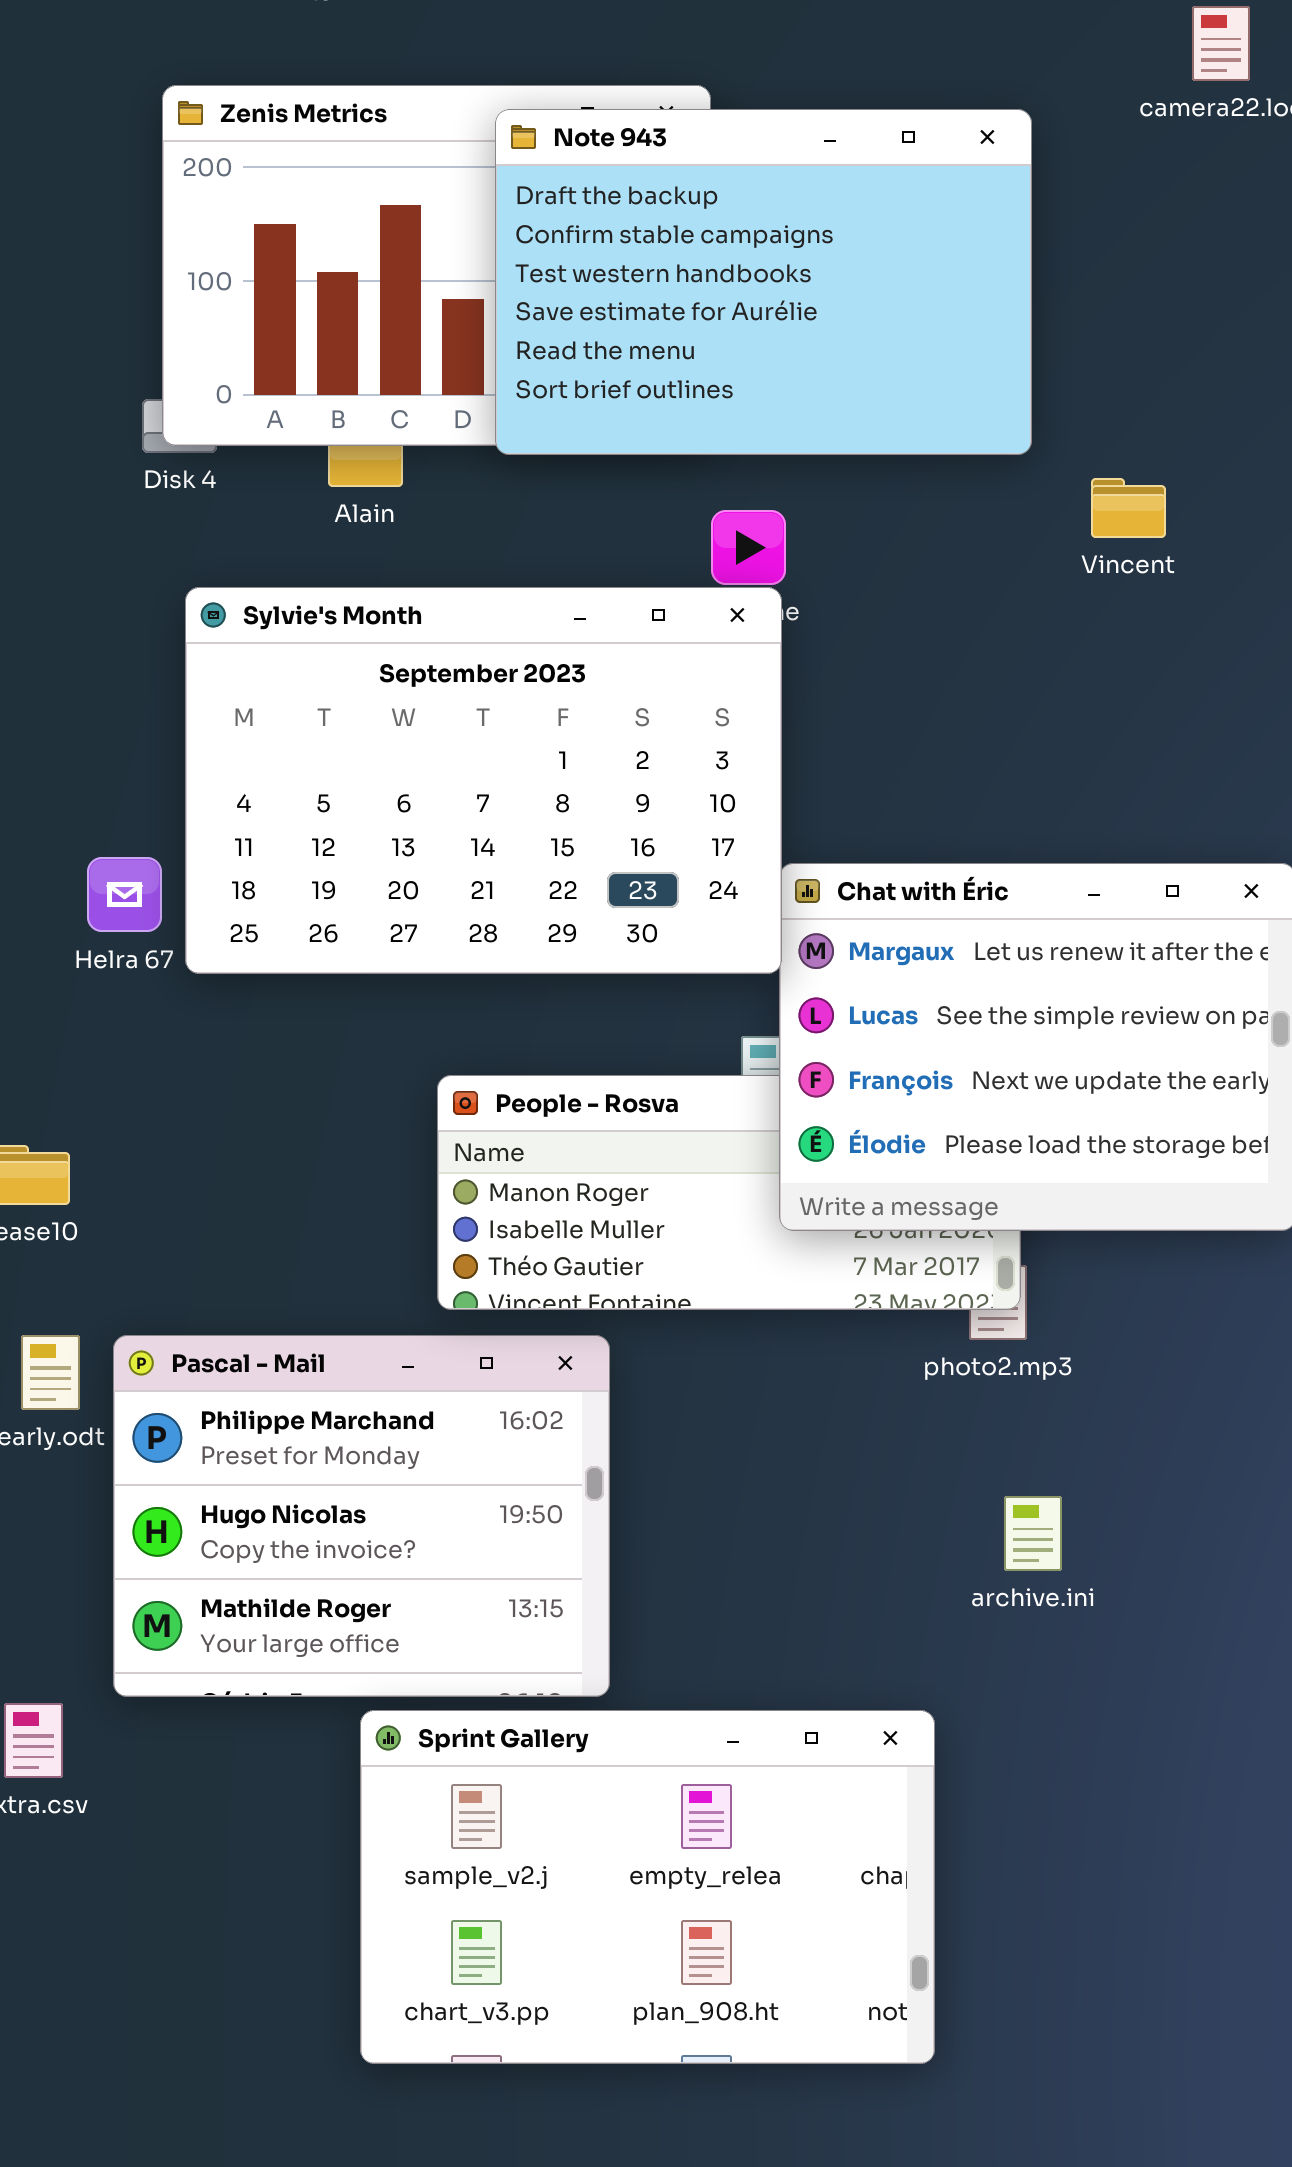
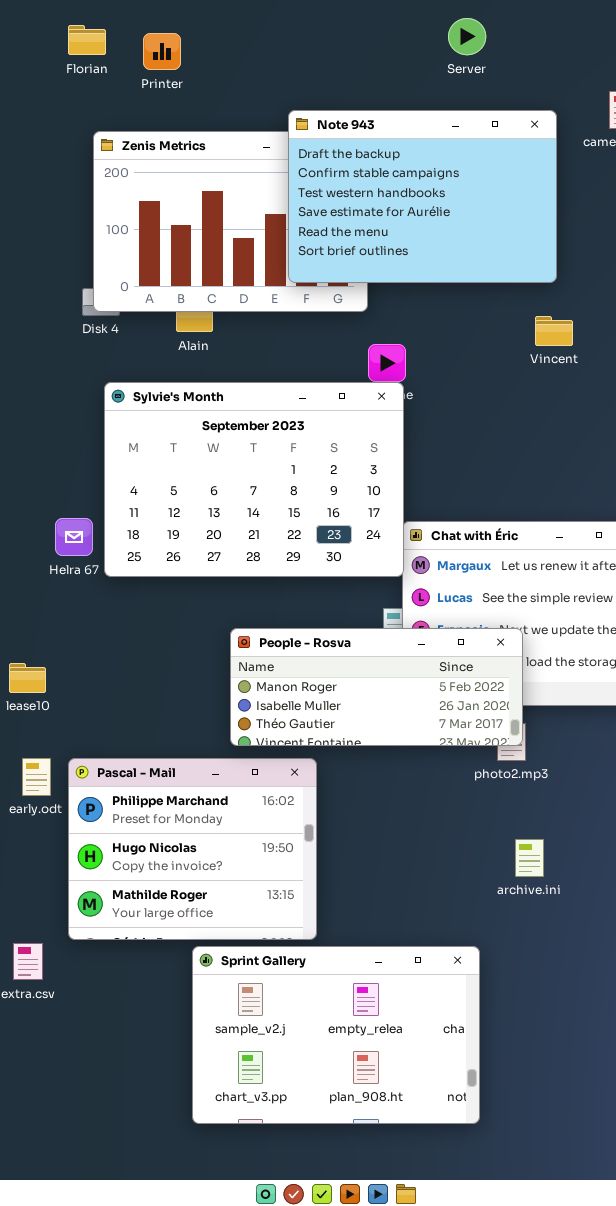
Note 943: [495,109,1032,455] -> [288,110,557,283], moved
Vincent: [1091,478,1166,538] -> [535,316,573,346], moved
People - Rosva: [437,1075,1021,1310] -> [230,628,523,746], raised

